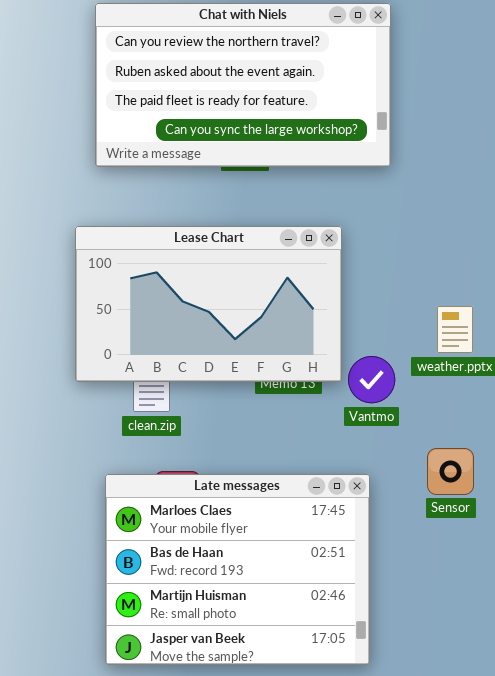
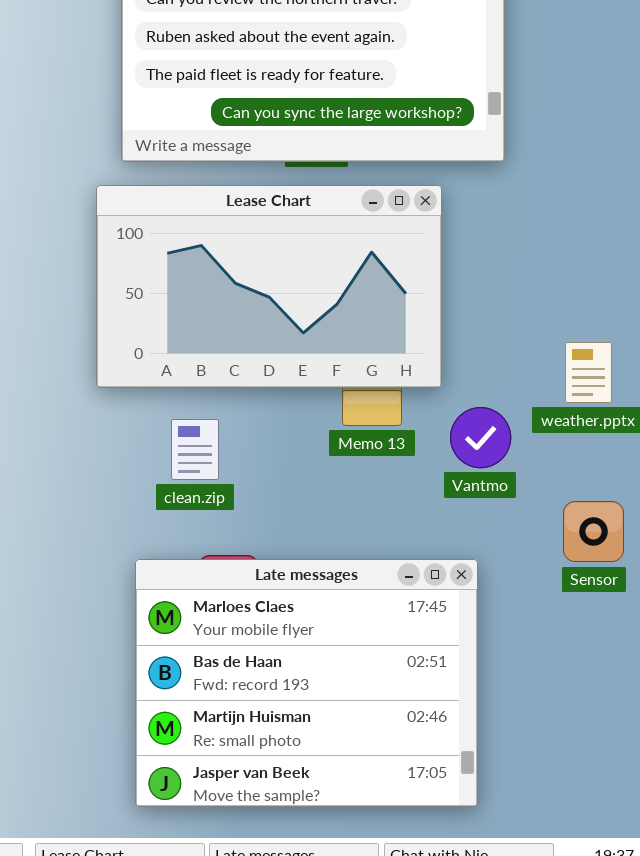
Lease Chart: [75,226,342,382] -> [96,185,442,388], moved
Sensor: [427,448,474,495] -> [563,501,624,562], moved

